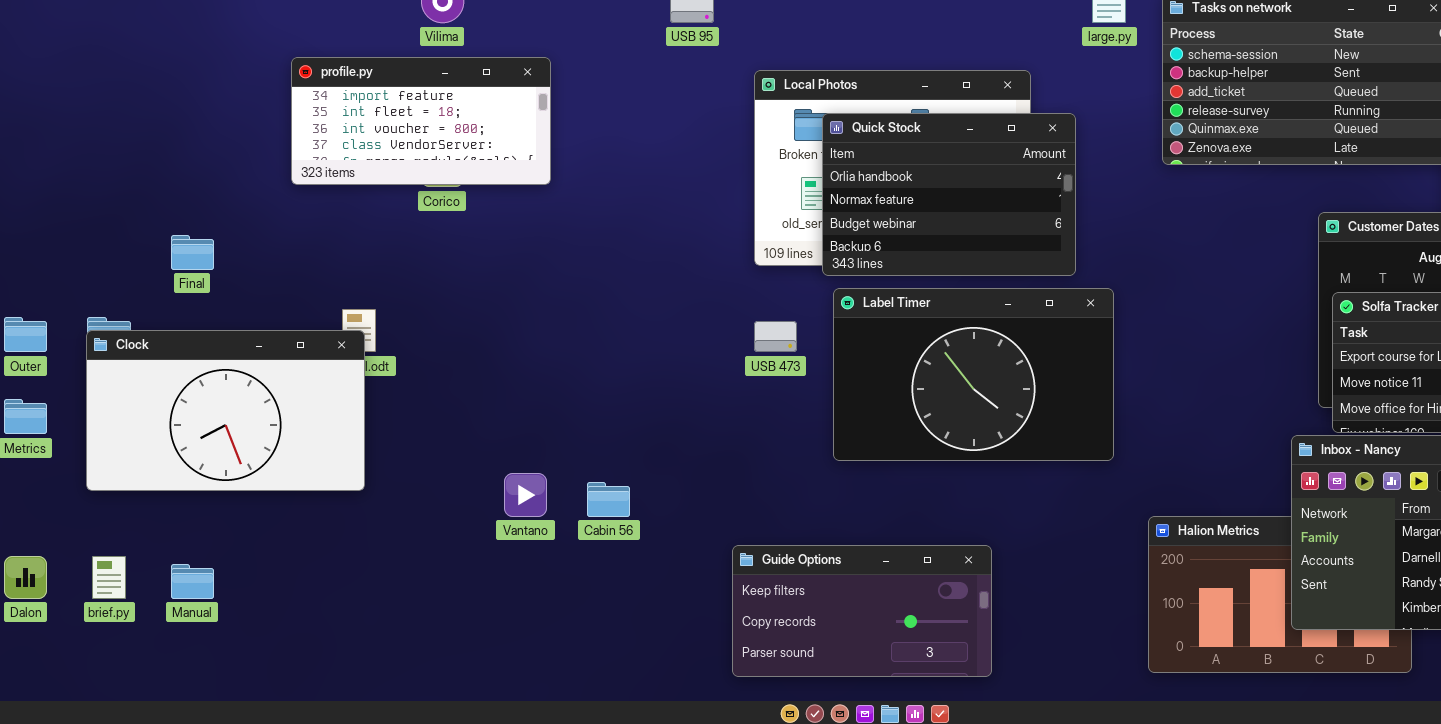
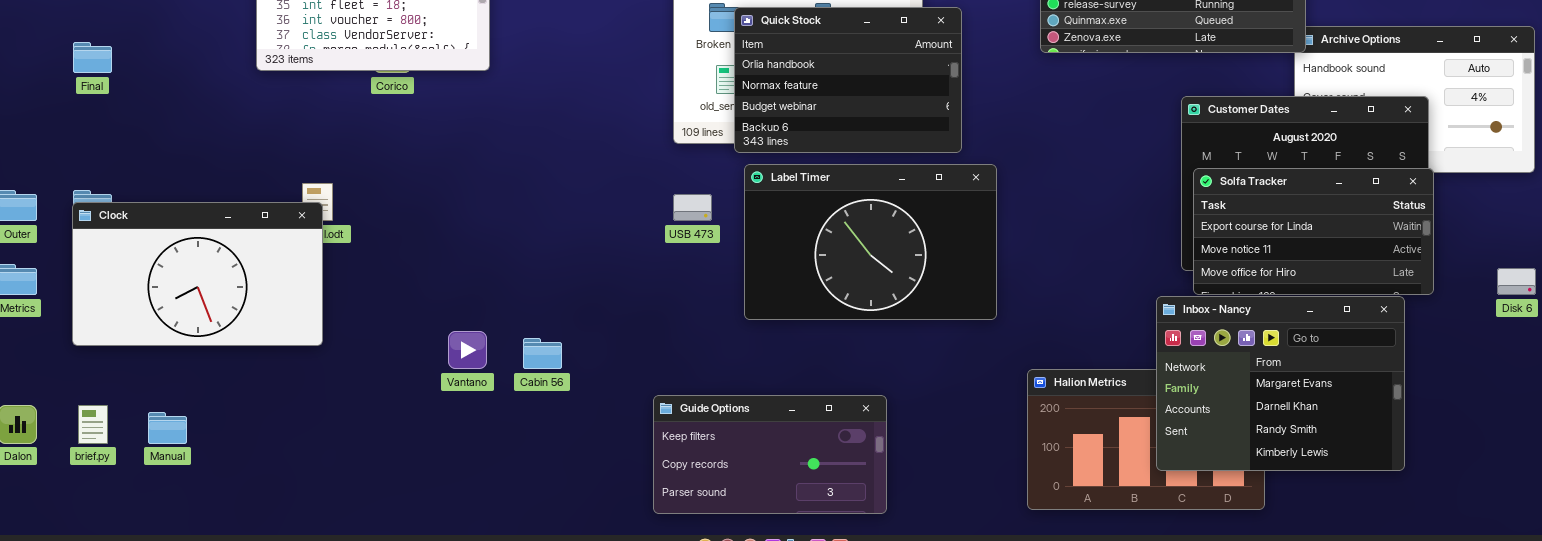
Final: [171,235,214,270] -> [73,42,112,73], moved

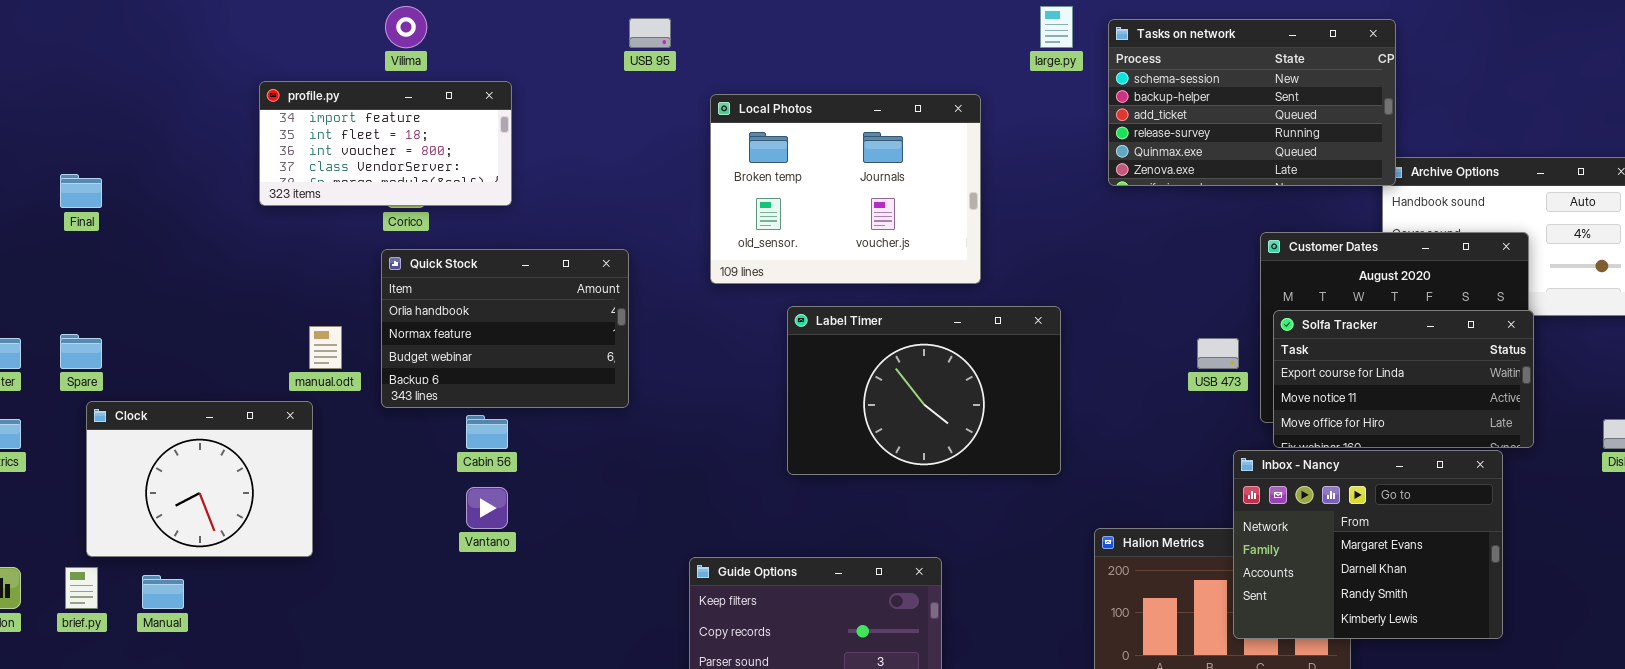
Quick Stock: [734,7,962,153] -> [381,249,629,408], moved
USB 473: [673,194,712,221] -> [1197,338,1239,369], moved
Clock: [72,202,323,346] -> [86,401,313,557], moved, resized
Cabin 56: [523,338,562,369] -> [466,415,508,449], moved

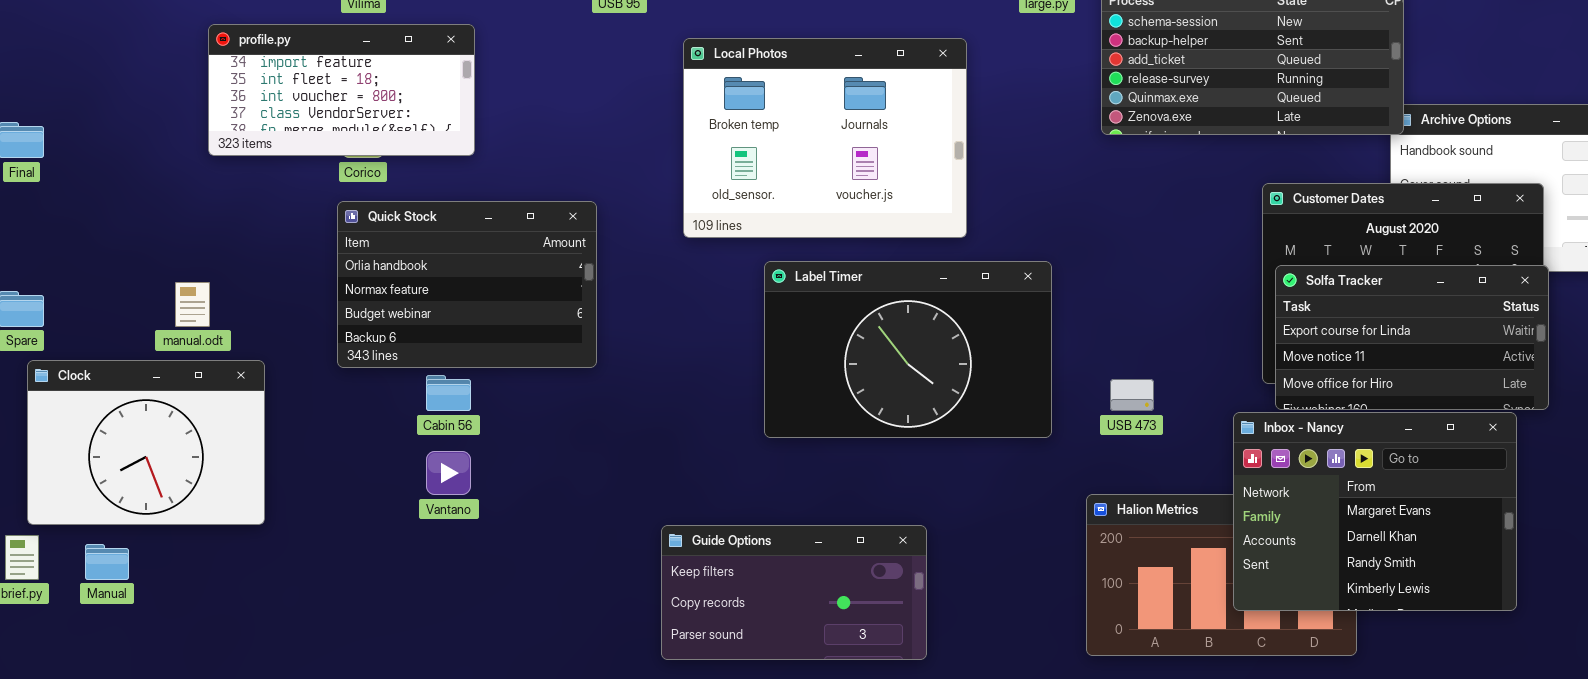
manual.odt: [309,326,342,369] -> [175,282,210,327], moved
USB 473: [1197,338,1239,369] -> [1110,379,1154,411], moved

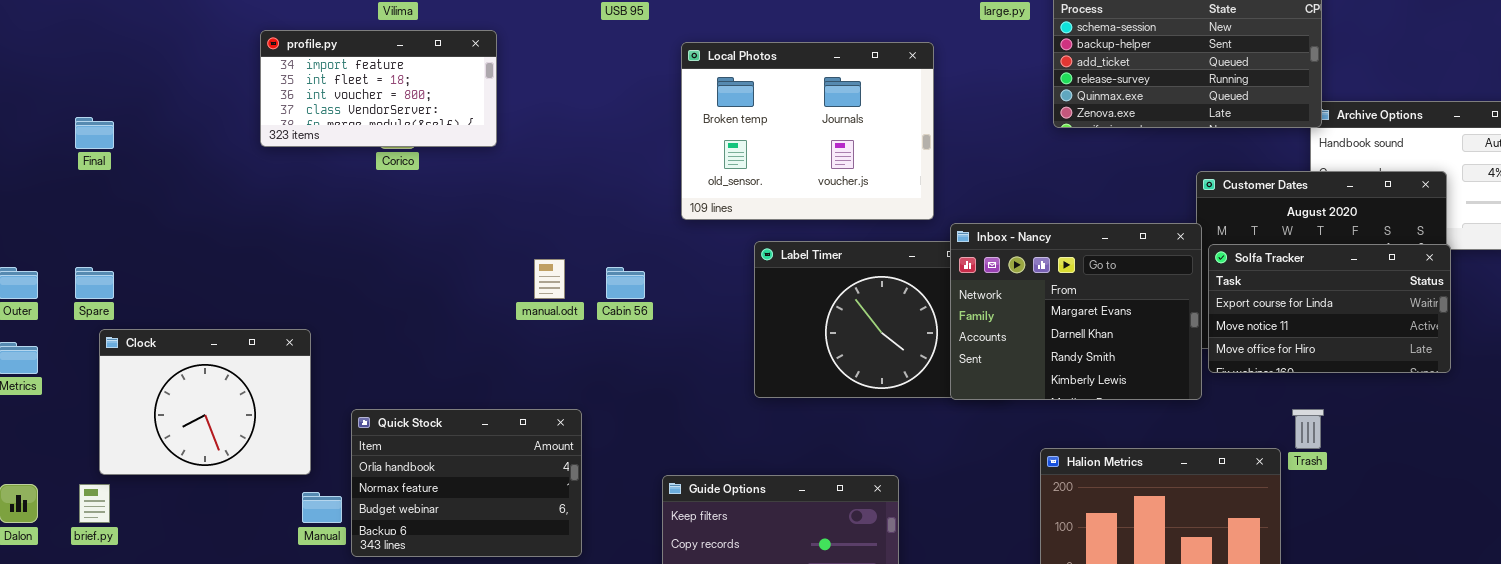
Quick Stock: [337,201,597,368] -> [351,409,582,557], moved
manual.odt: [175,282,210,327] -> [534,259,565,299], moved
Cabin 56: [426,375,471,411] -> [606,267,645,299], moved
Inbox - Nancy: [1233,412,1517,611] -> [950,223,1202,400], moved
Manual: [85,544,129,580] -> [302,492,342,523], moved

